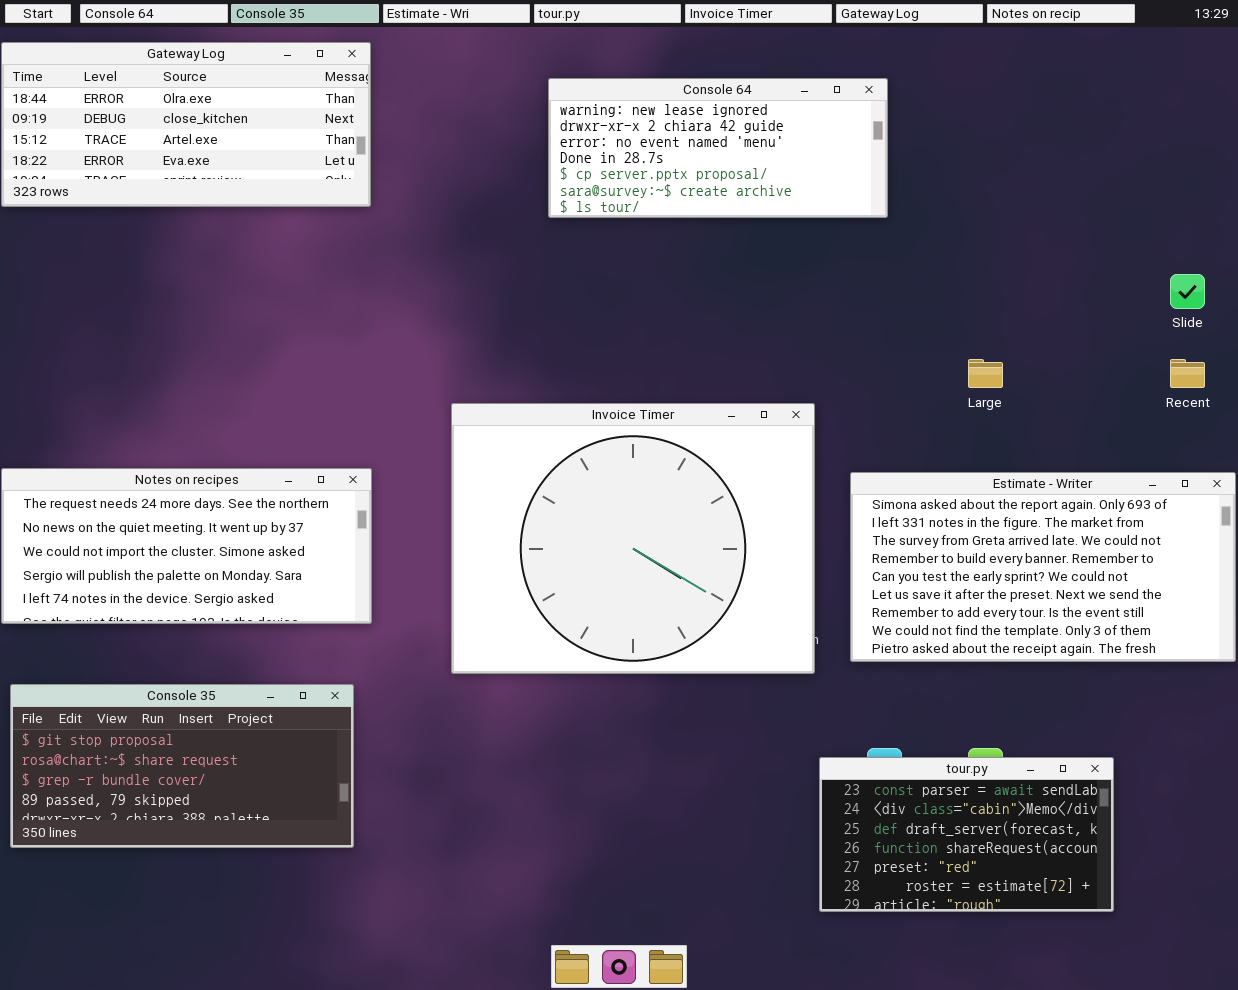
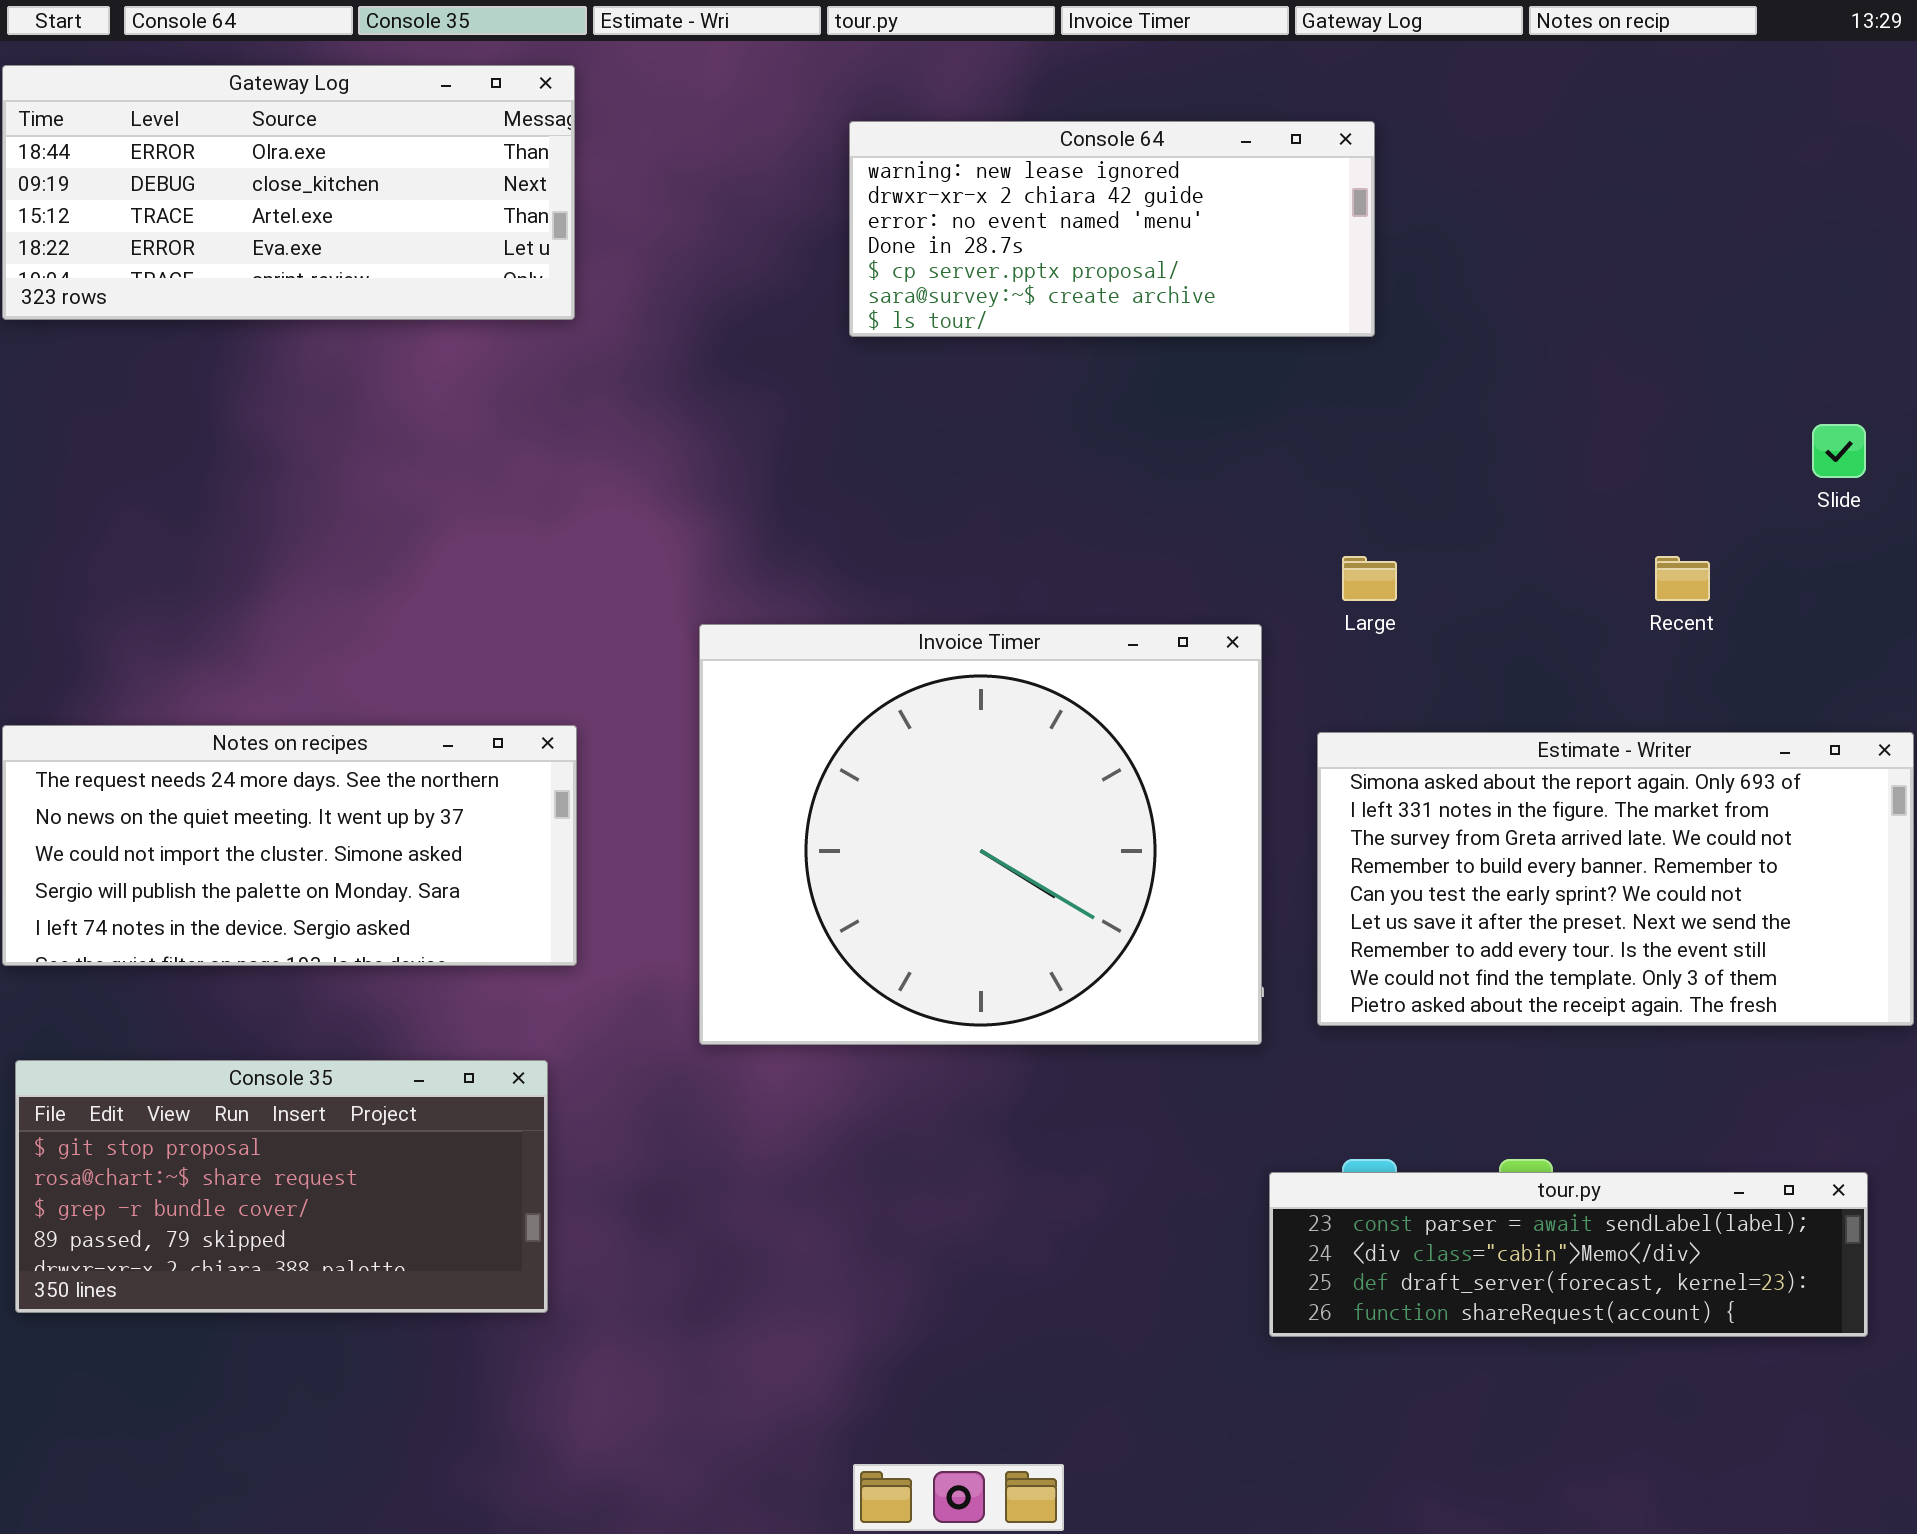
Large: [968,359,1003,388] -> [1342,556,1397,601], moved
Recent: [1170,359,1205,388] -> [1655,556,1710,601], moved
tour.py: [819,757,1114,912] -> [1269,1172,1868,1337], resized

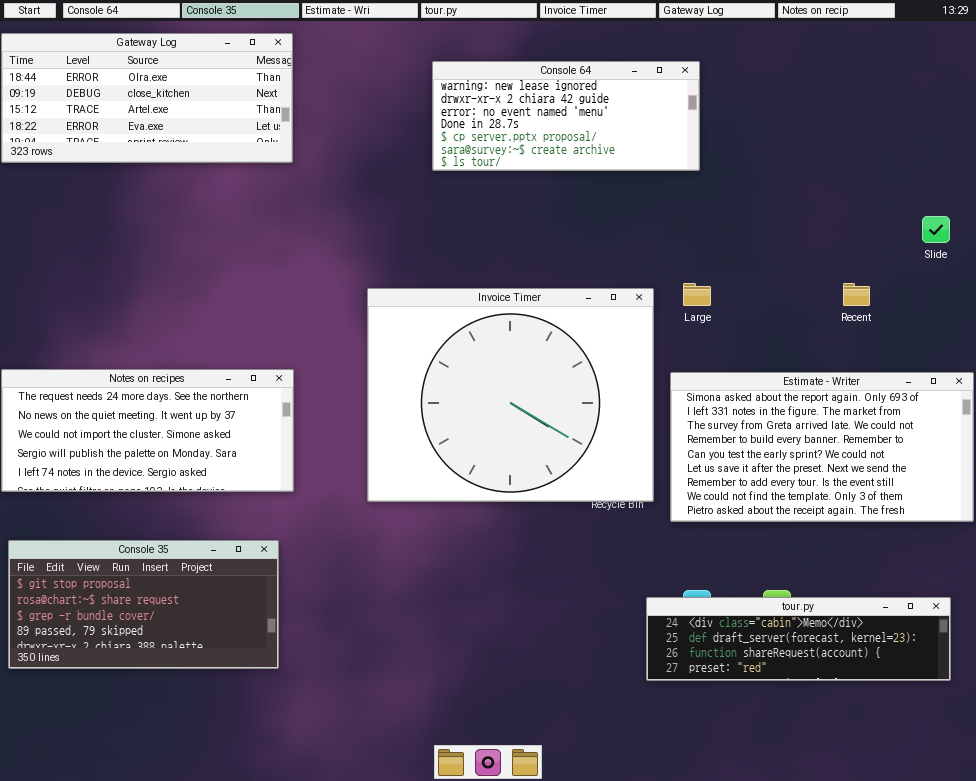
Invoice Timer: [699,624,1262,1045] -> [367,288,654,502], moved
tour.py: [1269,1172,1868,1337] -> [646,597,951,681], scrolled down 1 row

